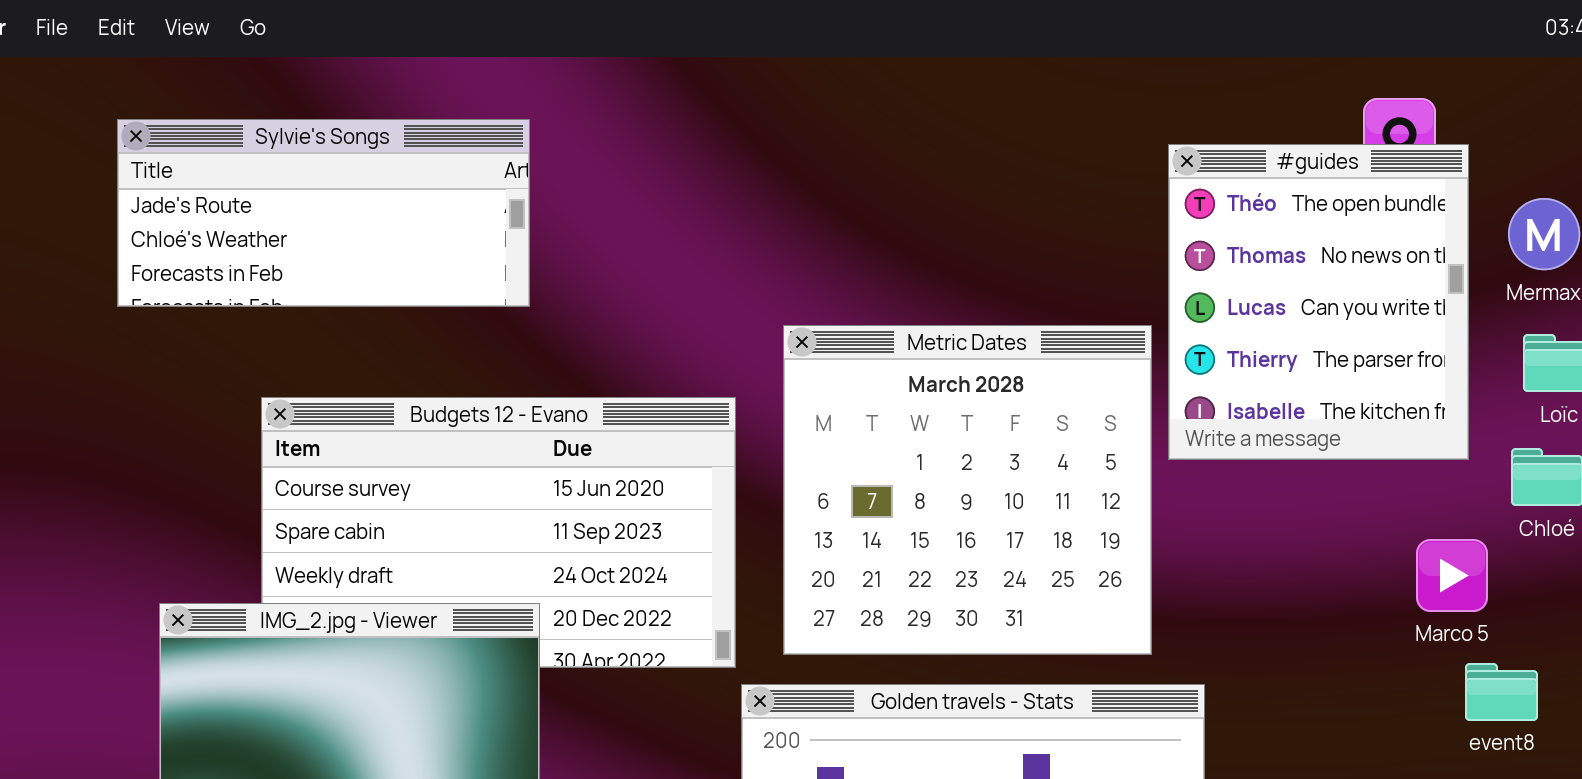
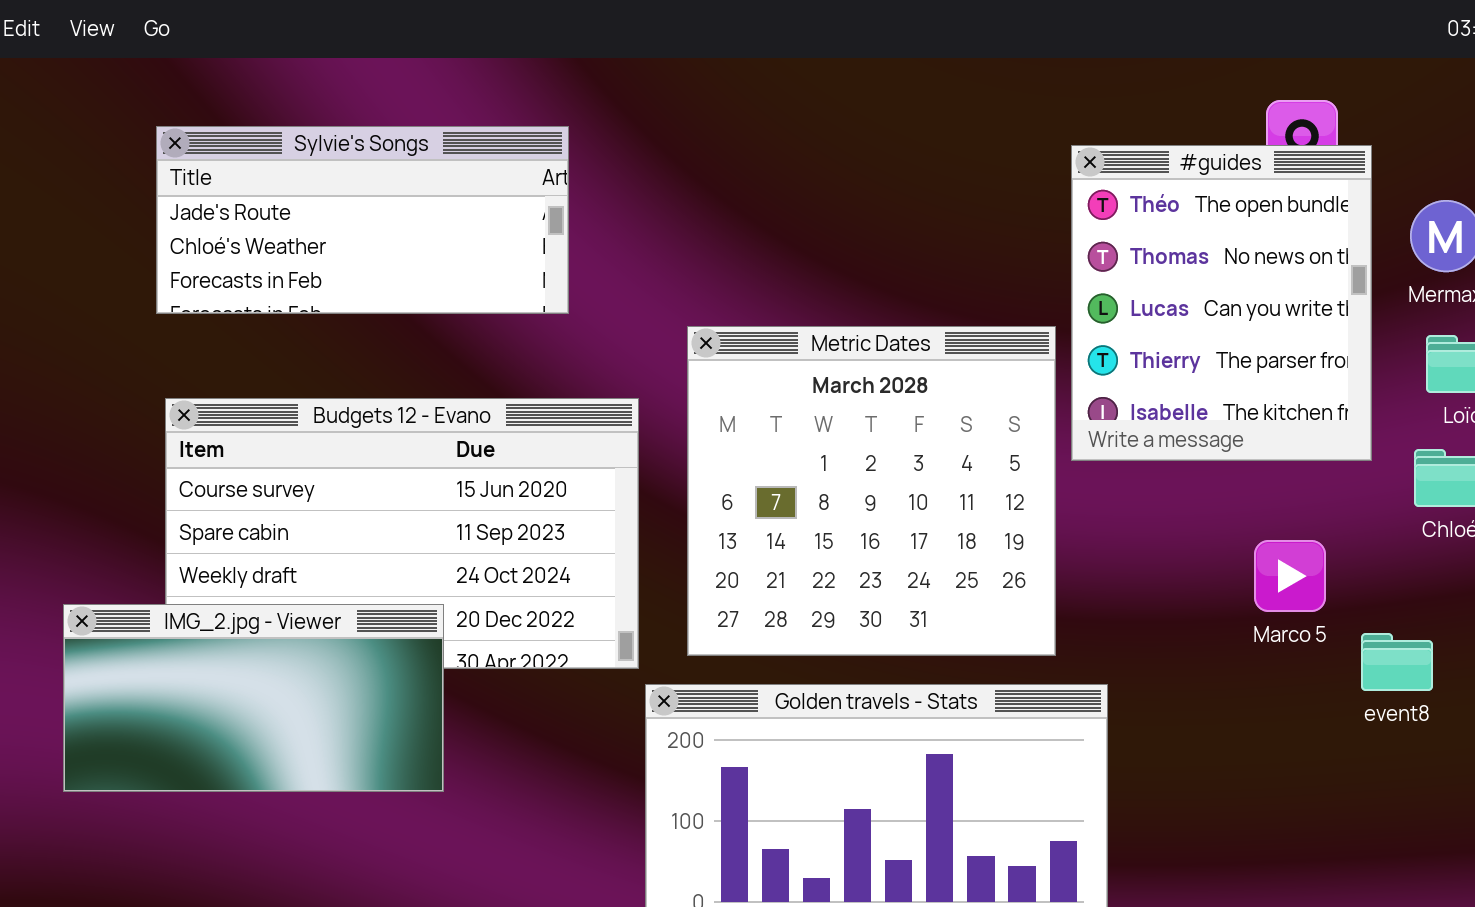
Sylvie's Songs: [117,119,530,307] -> [156,126,569,314], moved
Marco 5: [1416,539,1488,612] -> [1254,540,1326,612], moved
event8: [1465,663,1538,721] -> [1361,633,1433,691], moved

